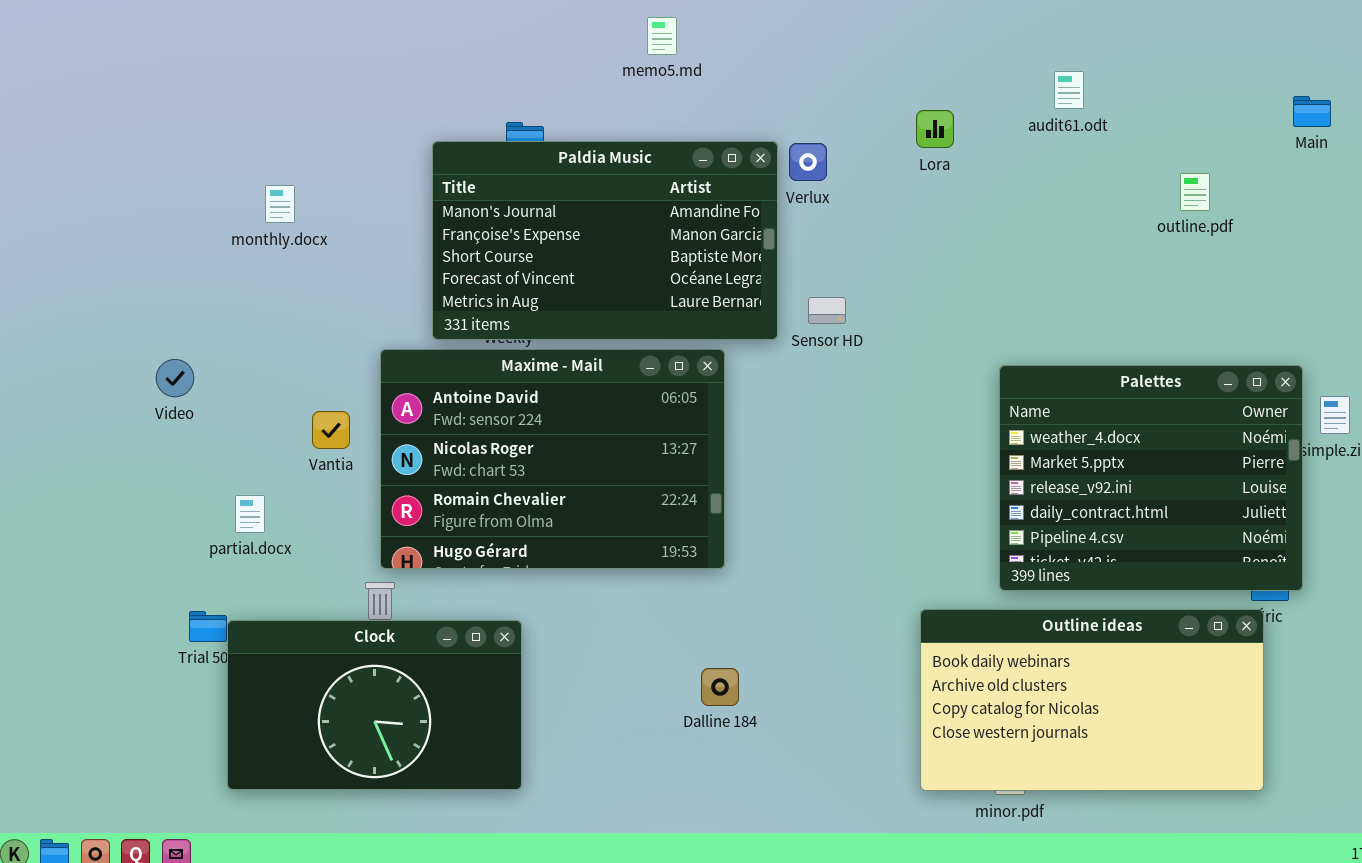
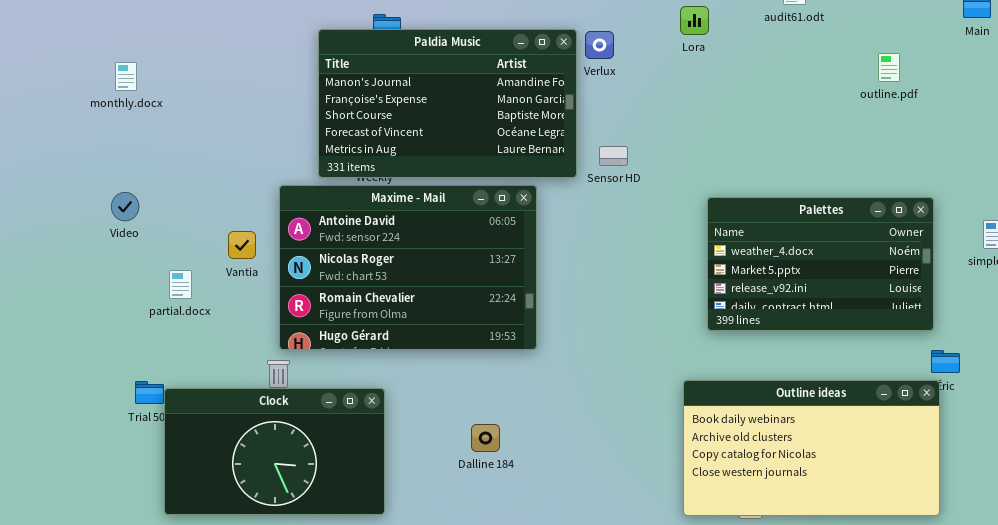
monthly.docx: [265,185,295,223] -> [115,62,137,91], moved
Palettes: [999,365,1303,591] -> [707,197,934,331], moved, resized
partial.docx: [235,495,265,533] -> [169,270,192,299], moved
Dalline 184: [701,668,739,706] -> [471,424,500,452], moved

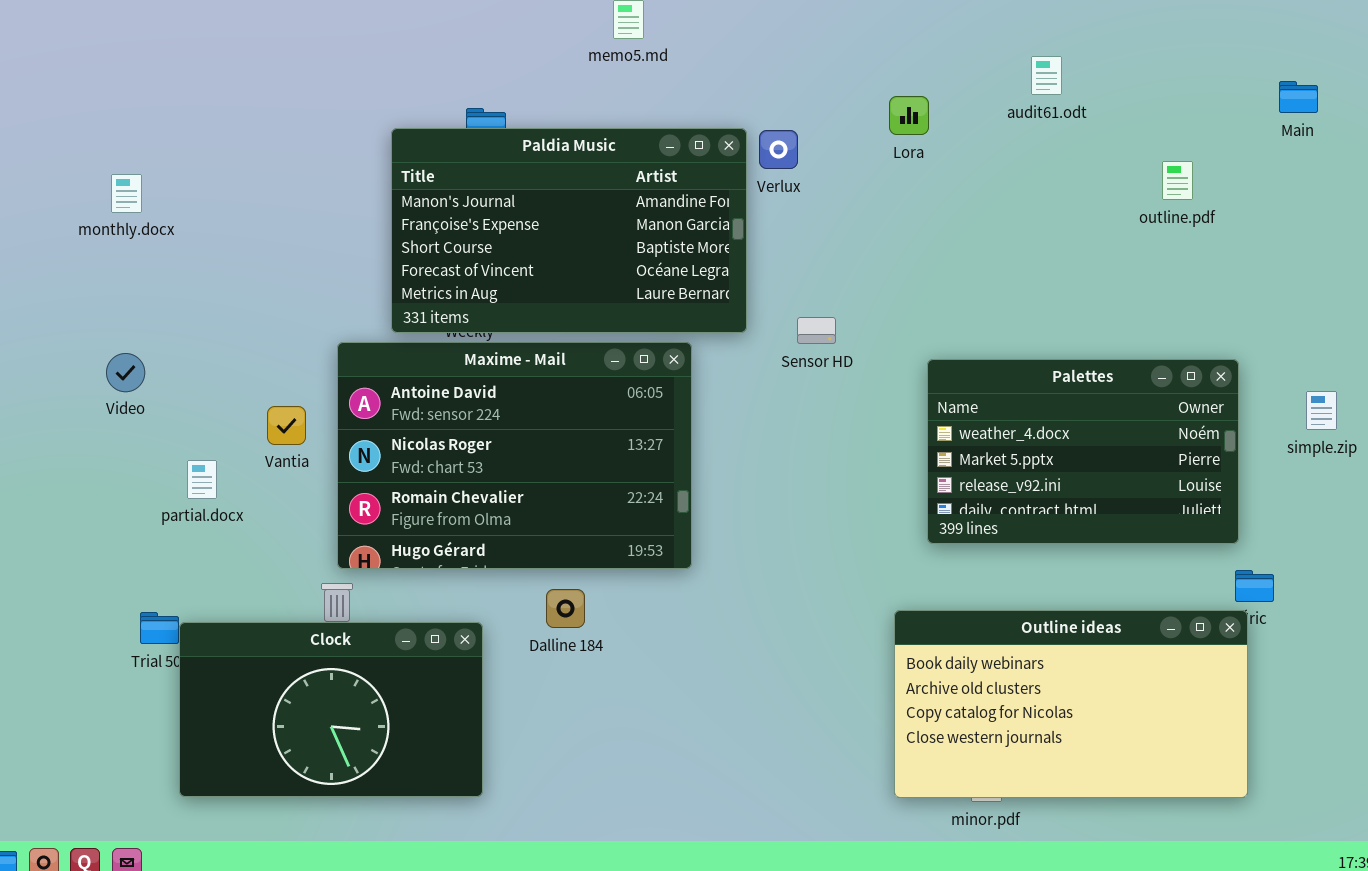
Sensor HD: [599,146,628,166] -> [797,317,836,344], moved
Dalline 184: [471,424,500,452] -> [546,589,585,628], moved

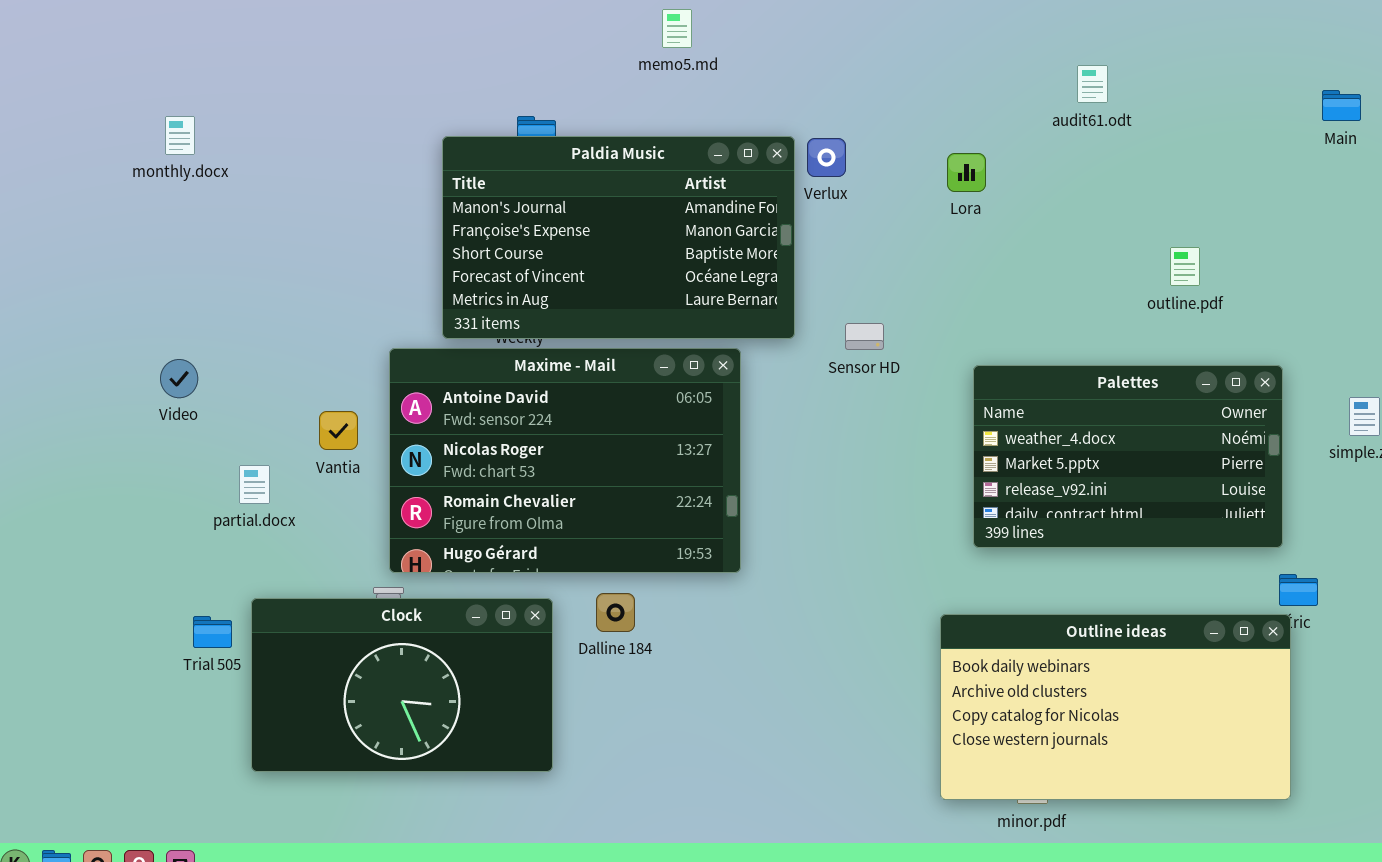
Lora: [889,96,929,135] -> [947,153,986,192], moved
outline.pdf: [1162,161,1193,200] -> [1170,247,1200,286], moved
monthly.docx: [111,174,142,213] -> [165,116,195,155], moved
Clock: [179,622,483,797] -> [251,598,553,772], moved

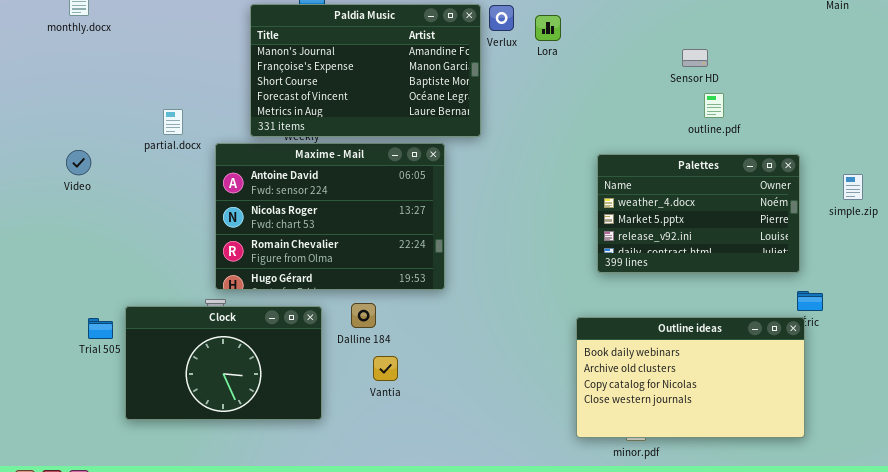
Lora: [947,153,986,192] -> [535,15,561,41], moved
outline.pdf: [1170,247,1200,286] -> [704,93,724,118], moved
Sensor HD: [845,323,884,350] -> [682,49,708,67], moved
Vantia: [319,411,358,450] -> [373,356,398,381], moved
partial.docx: [239,465,270,504] -> [163,109,183,135], moved

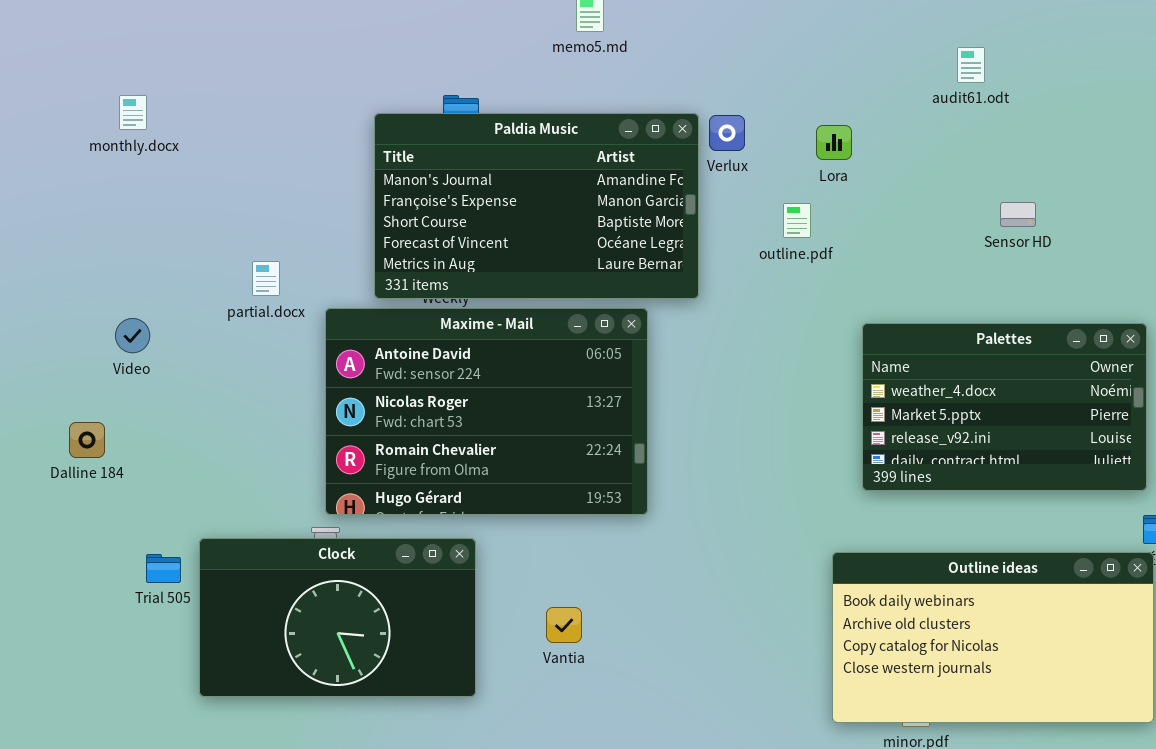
Lora: [535,15,561,41] -> [816,125,852,160], moved
Sensor HD: [682,49,708,67] -> [1000,202,1036,227], moved
outline.pdf: [704,93,724,118] -> [783,203,811,238], moved
Dalline 184: [351,303,376,328] -> [69,422,105,458], moved

